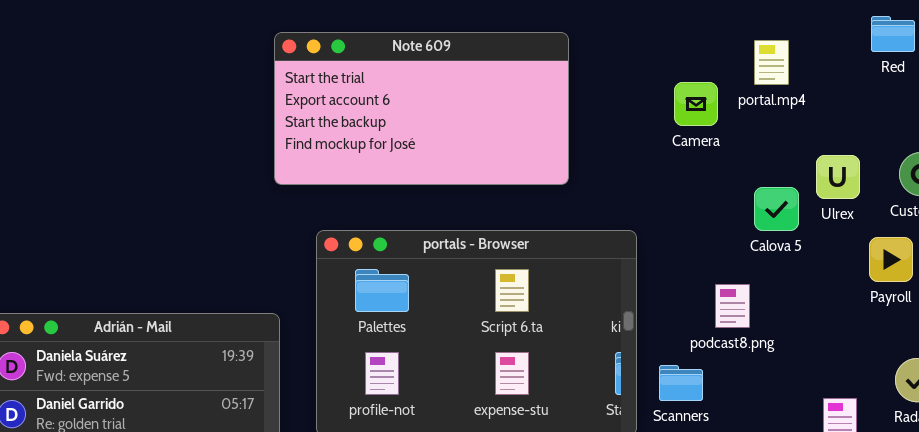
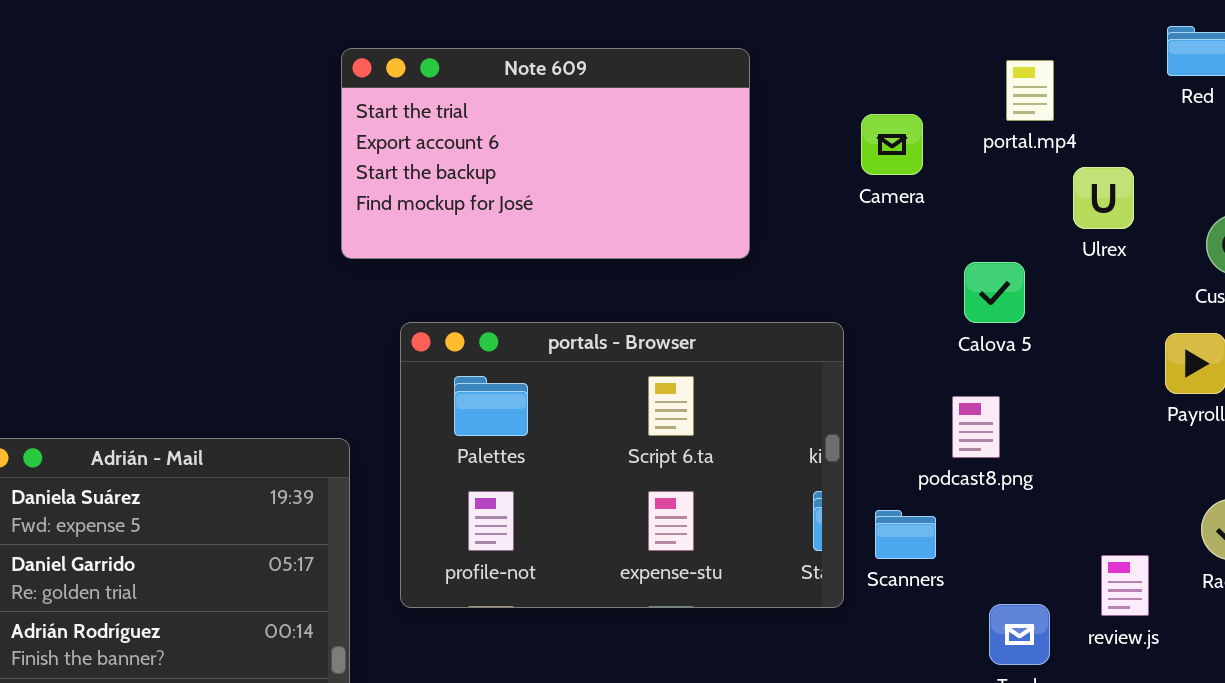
Camera: [674,82,718,126] -> [861,114,923,175], moved
Ulrex: [816,155,860,199] -> [1073,167,1134,229], moved
Calova 5: [754,187,799,231] -> [964,262,1025,323], moved

